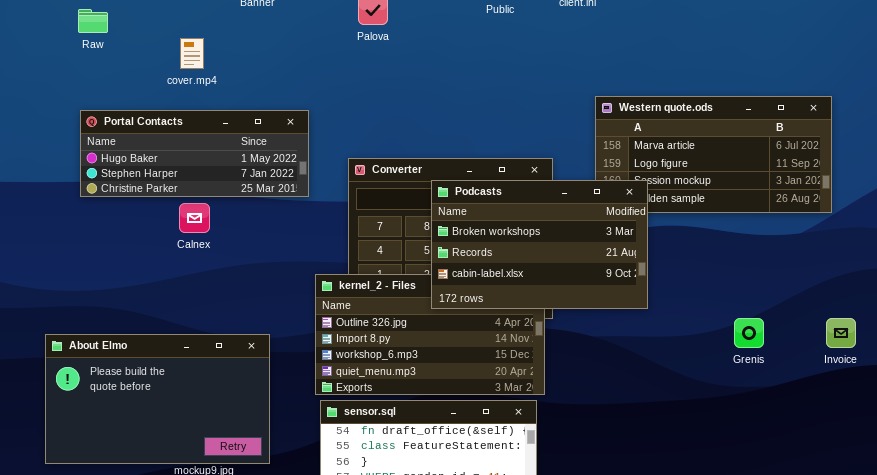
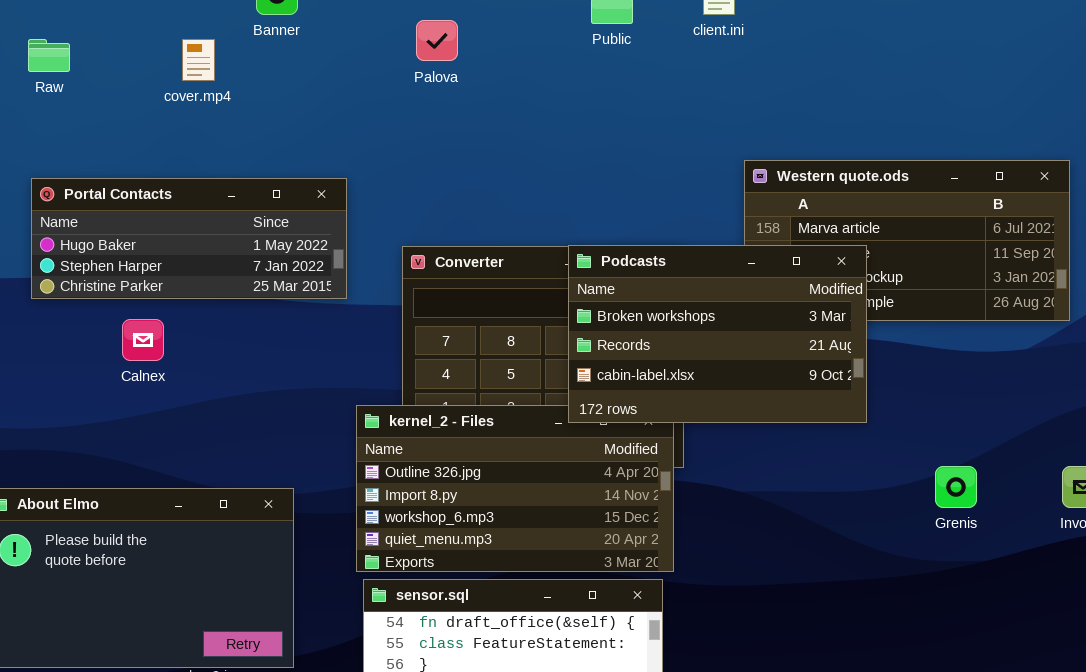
cover.mp4: [180,38,204,69] -> [182,39,215,81], moved
Podcasts: [431,180,648,309] -> [568,245,867,423], moved
Calnex: [179,203,210,233] -> [122,319,164,361], moved

